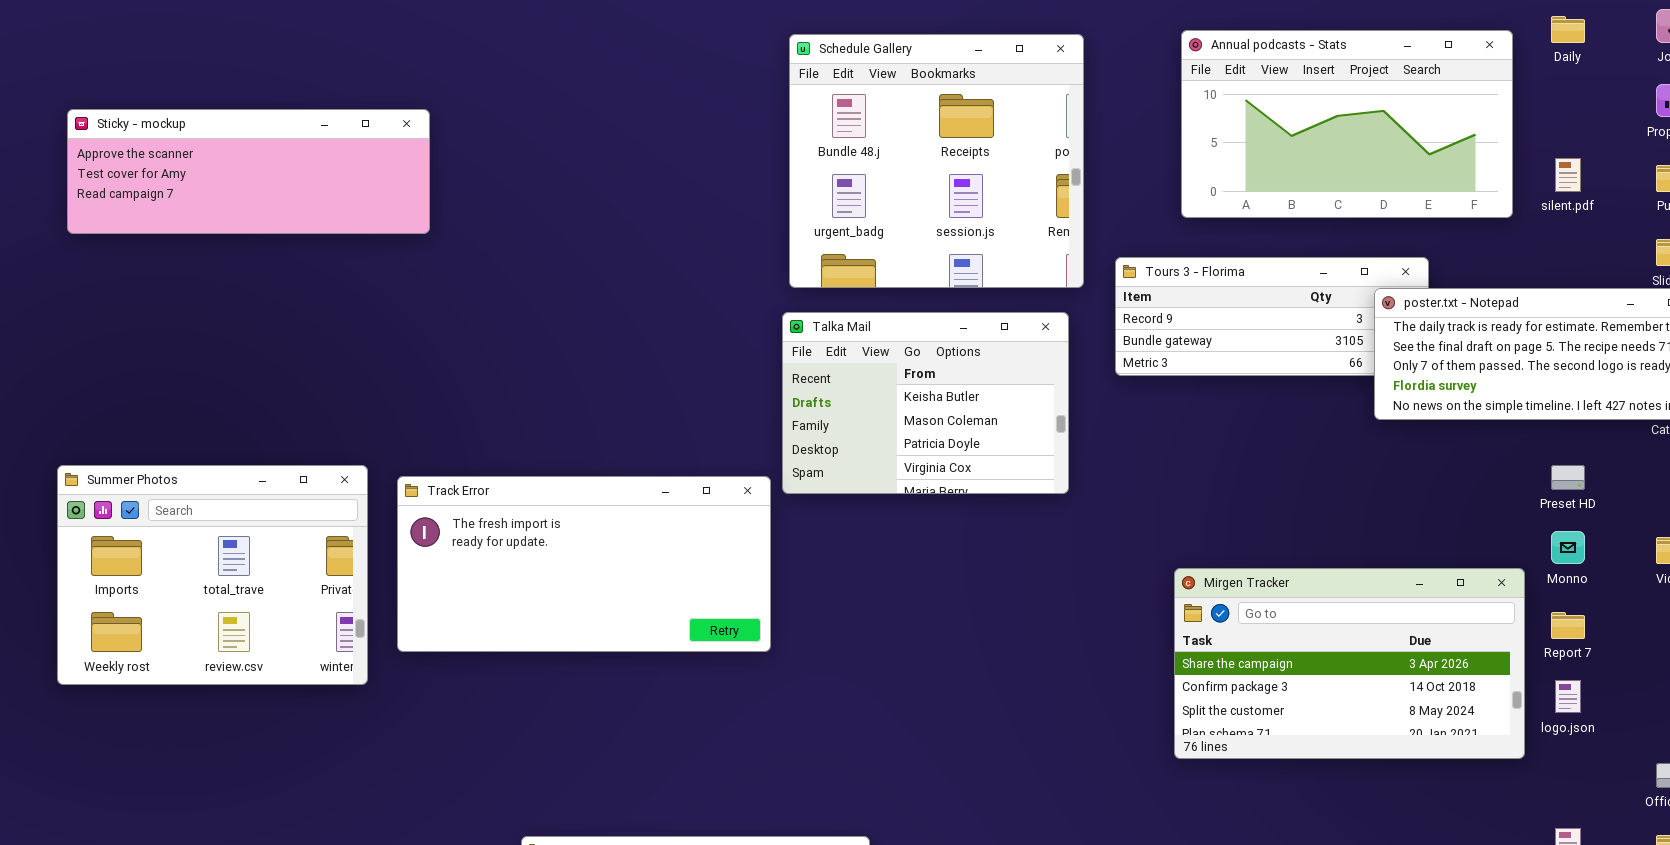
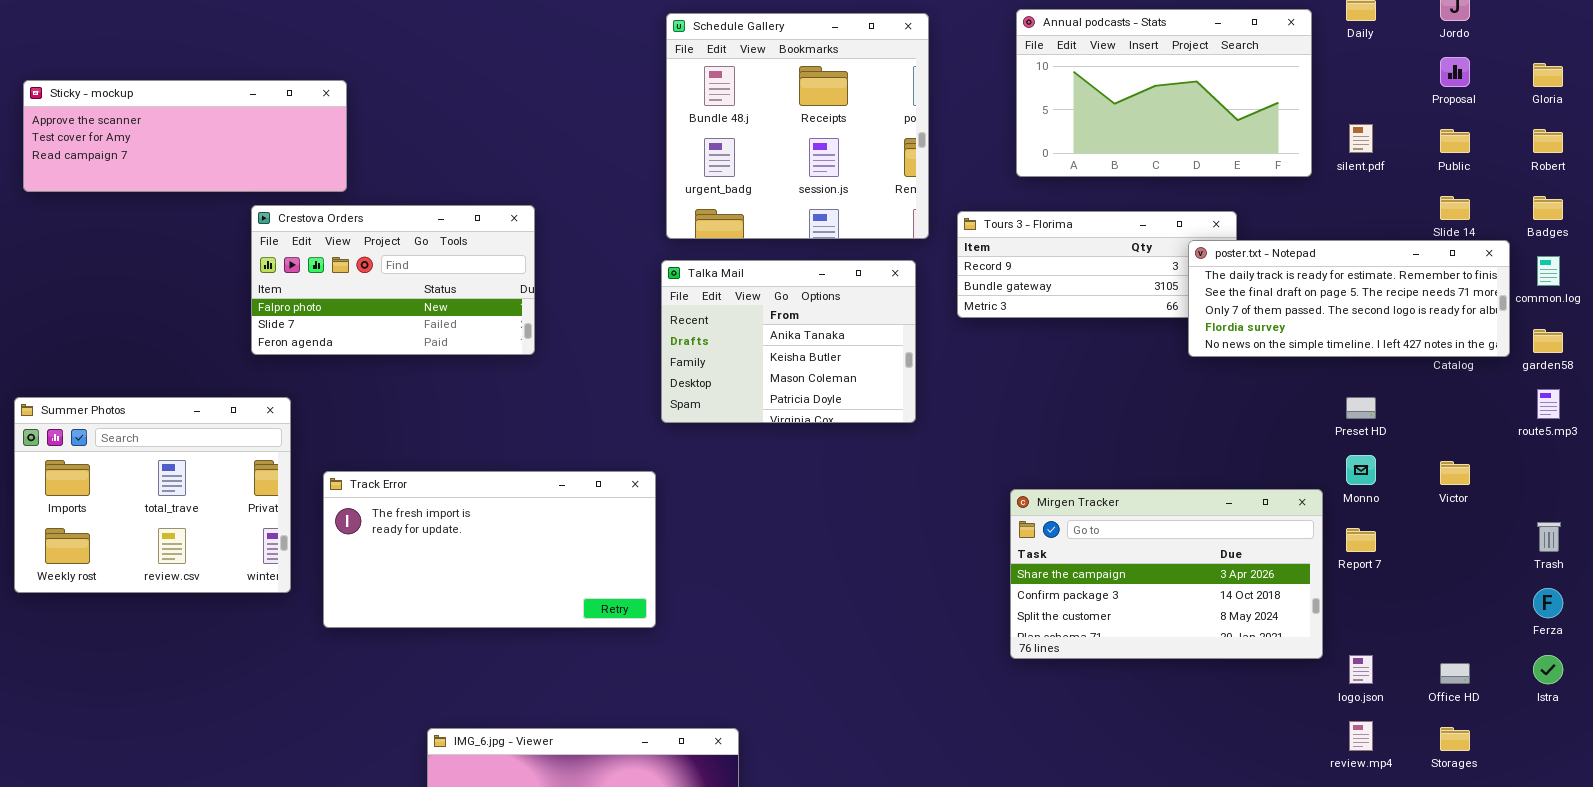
Crestova Orders: none -> [251,205,535,355], opened
Talka Mail: [782,312,1069,494] -> [661,260,916,423], scrolled up 1 row
Track Error: [397,476,771,652] -> [323,471,656,628], moved
logo.json: [1555,680,1581,713] -> [1349,655,1373,684], moved

